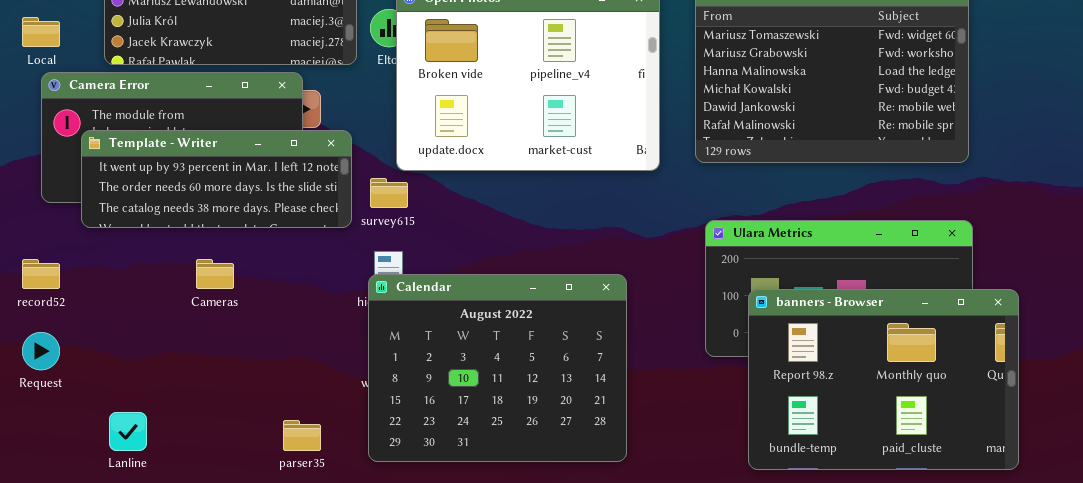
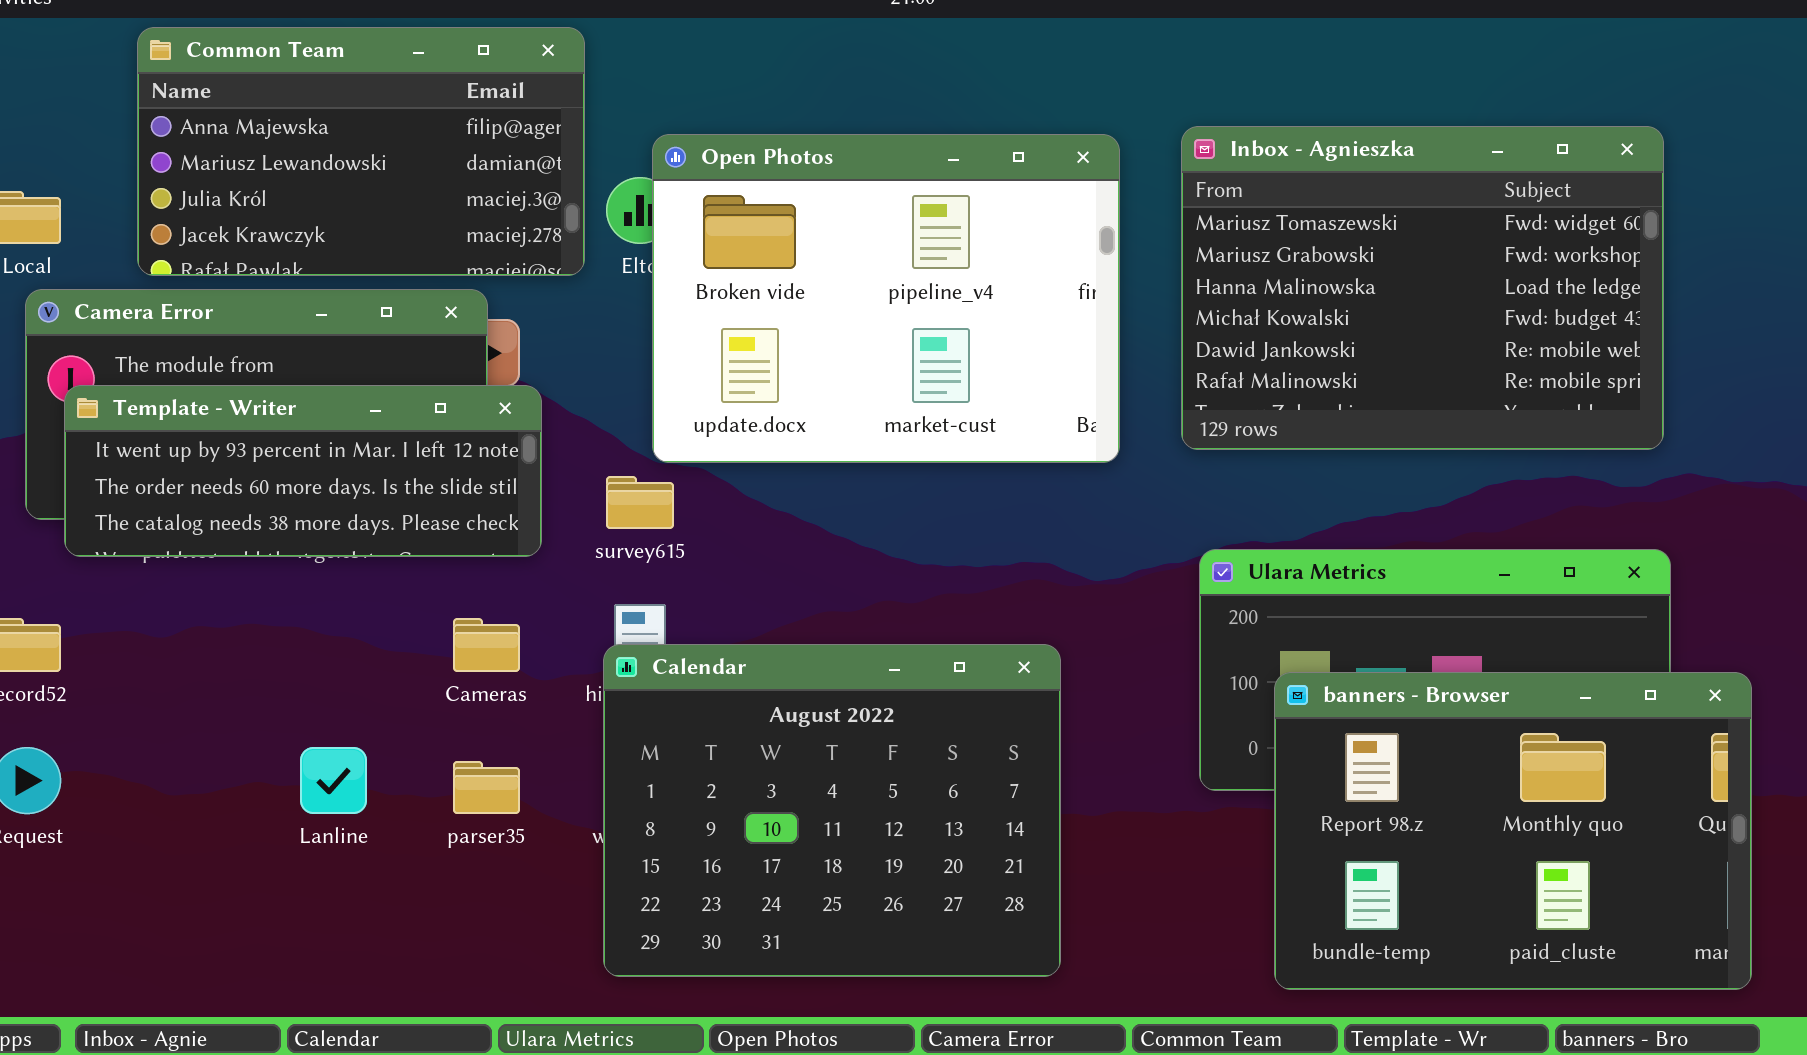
Template - Writer: [81,130,352,228] -> [64,385,542,557], moved
Cameras: [196,259,234,289] -> [453,618,520,672], moved
Lanline: [109,412,147,451] -> [300,747,367,814], moved
parser35: [283,420,321,451] -> [453,761,520,814], moved

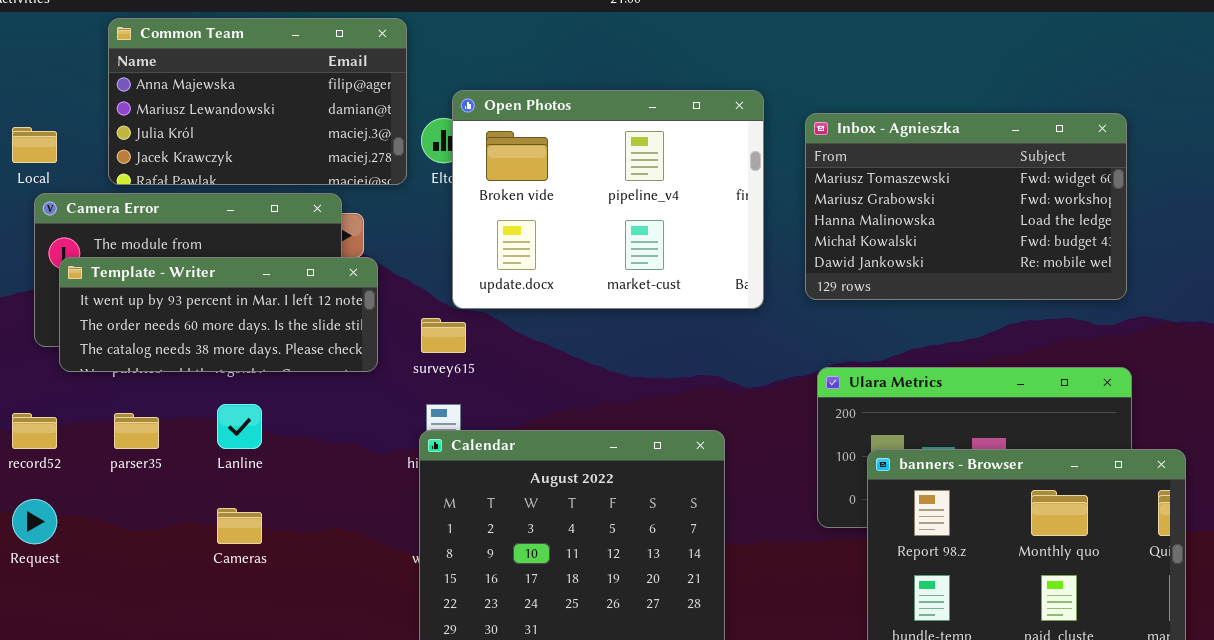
Inbox - Agnieszka: [1181,126,1664,450] -> [805,113,1127,300], resized
Cameras: [453,618,520,672] -> [217,508,262,544], moved
Lanline: [300,747,367,814] -> [217,404,262,449], moved
parser35: [453,761,520,814] -> [114,413,159,449], moved

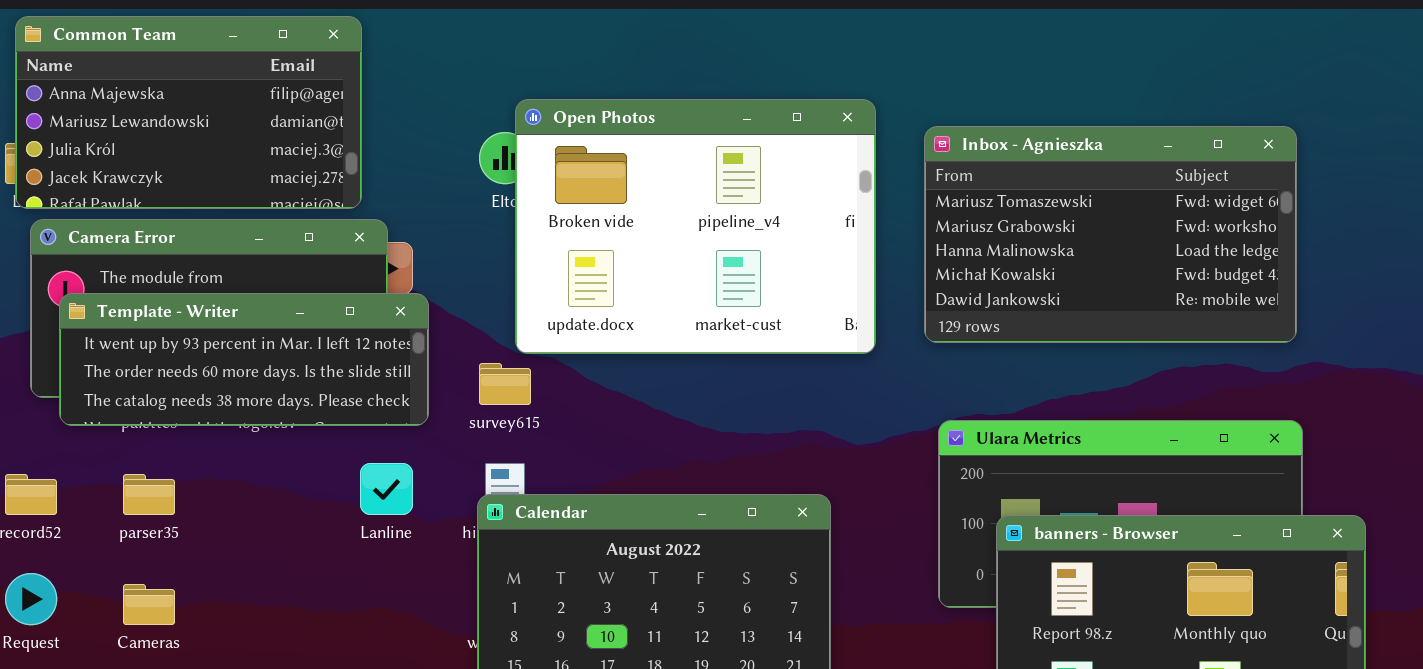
Common Team: [108,18,407,185] -> [15,16,362,209], moved
Lanline: [217,404,262,449] -> [360,463,413,515], moved
Cameras: [217,508,262,544] -> [123,584,175,625], moved

